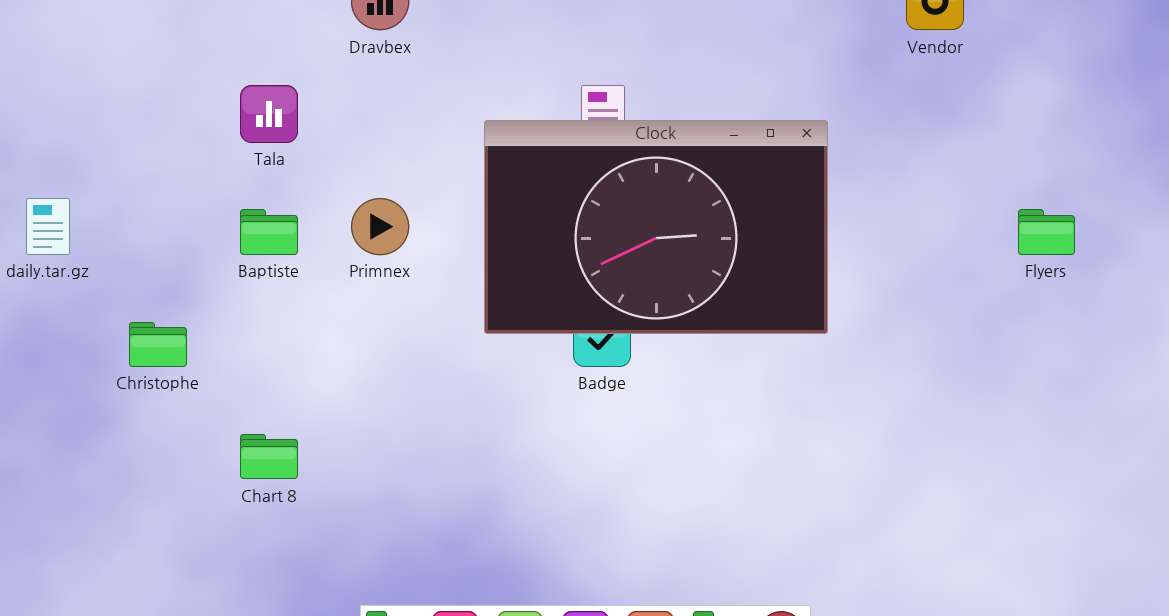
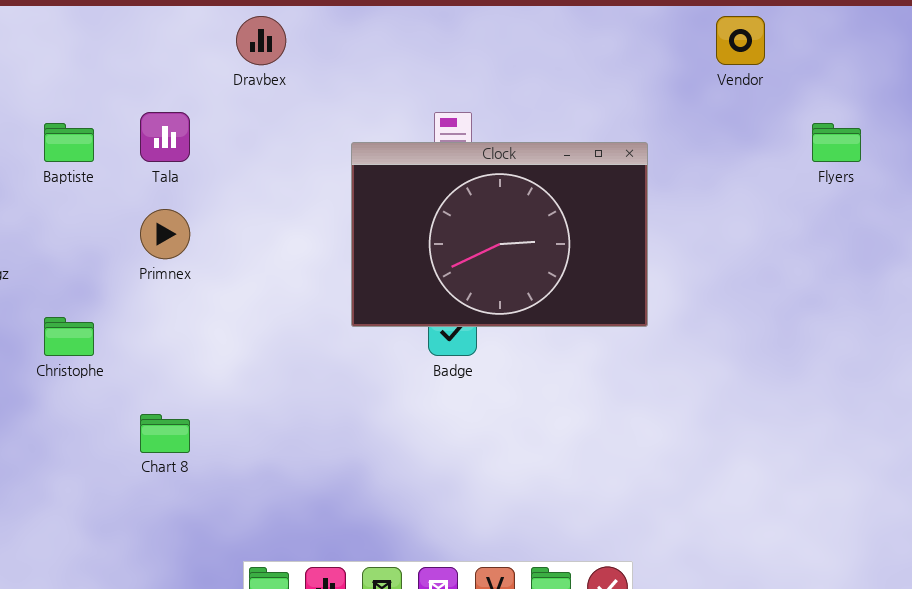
Primnex: [351,198,409,255] -> [140,209,190,259], moved
Baptiste: [240,209,298,255] -> [44,123,94,162], moved
Flyers: [1018,209,1075,255] -> [812,123,861,162], moved

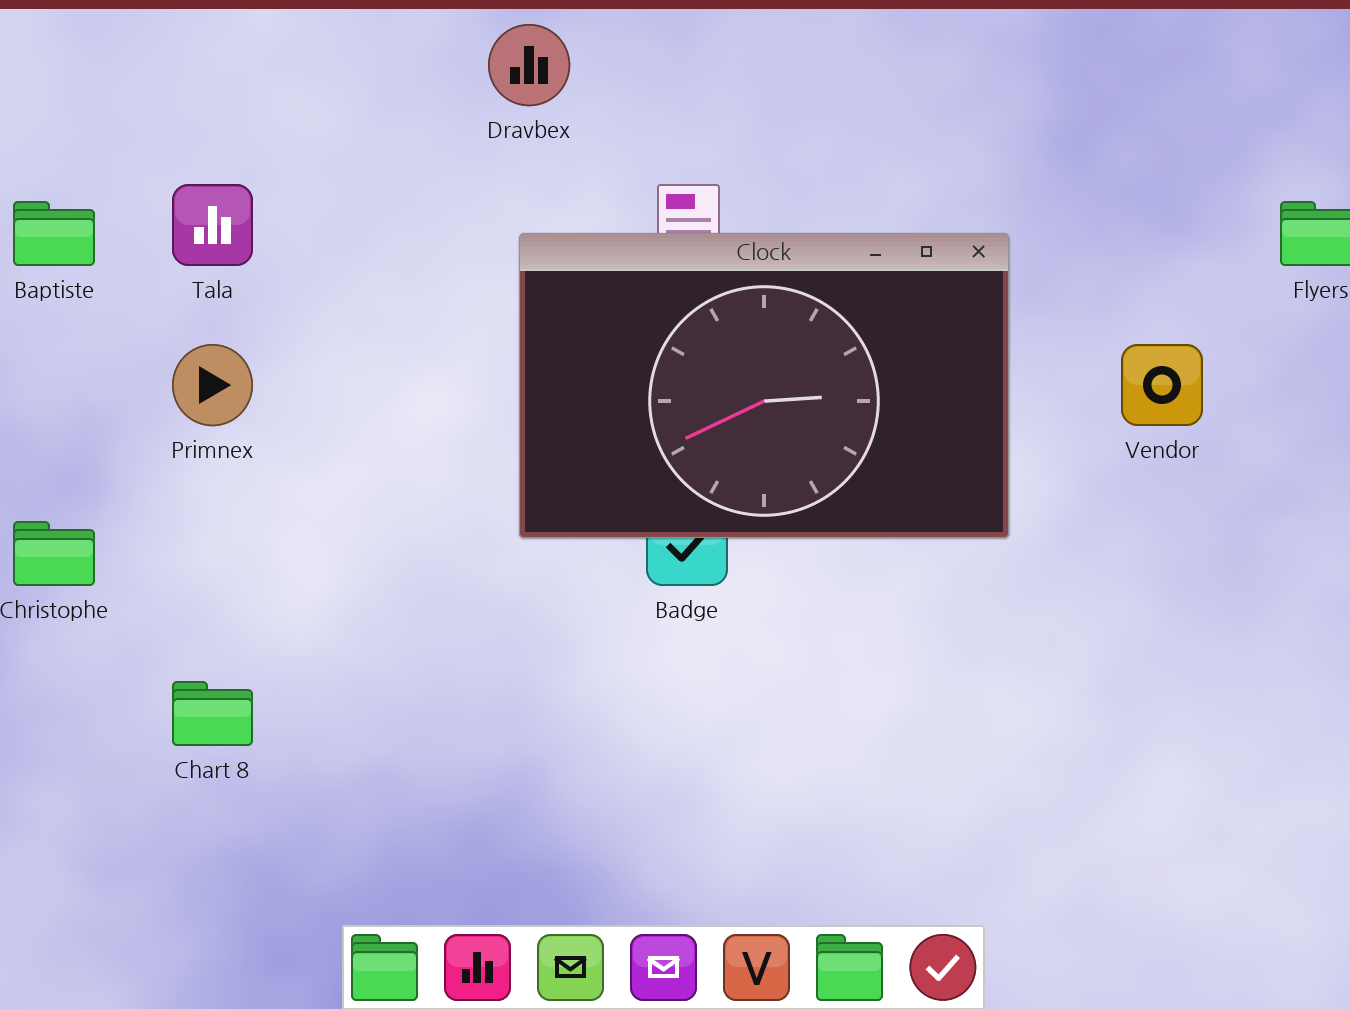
Dravbex: [236,16,286,65] -> [488,24,570,106], moved
Vendor: [716,16,765,65] -> [1121,344,1203,426], moved

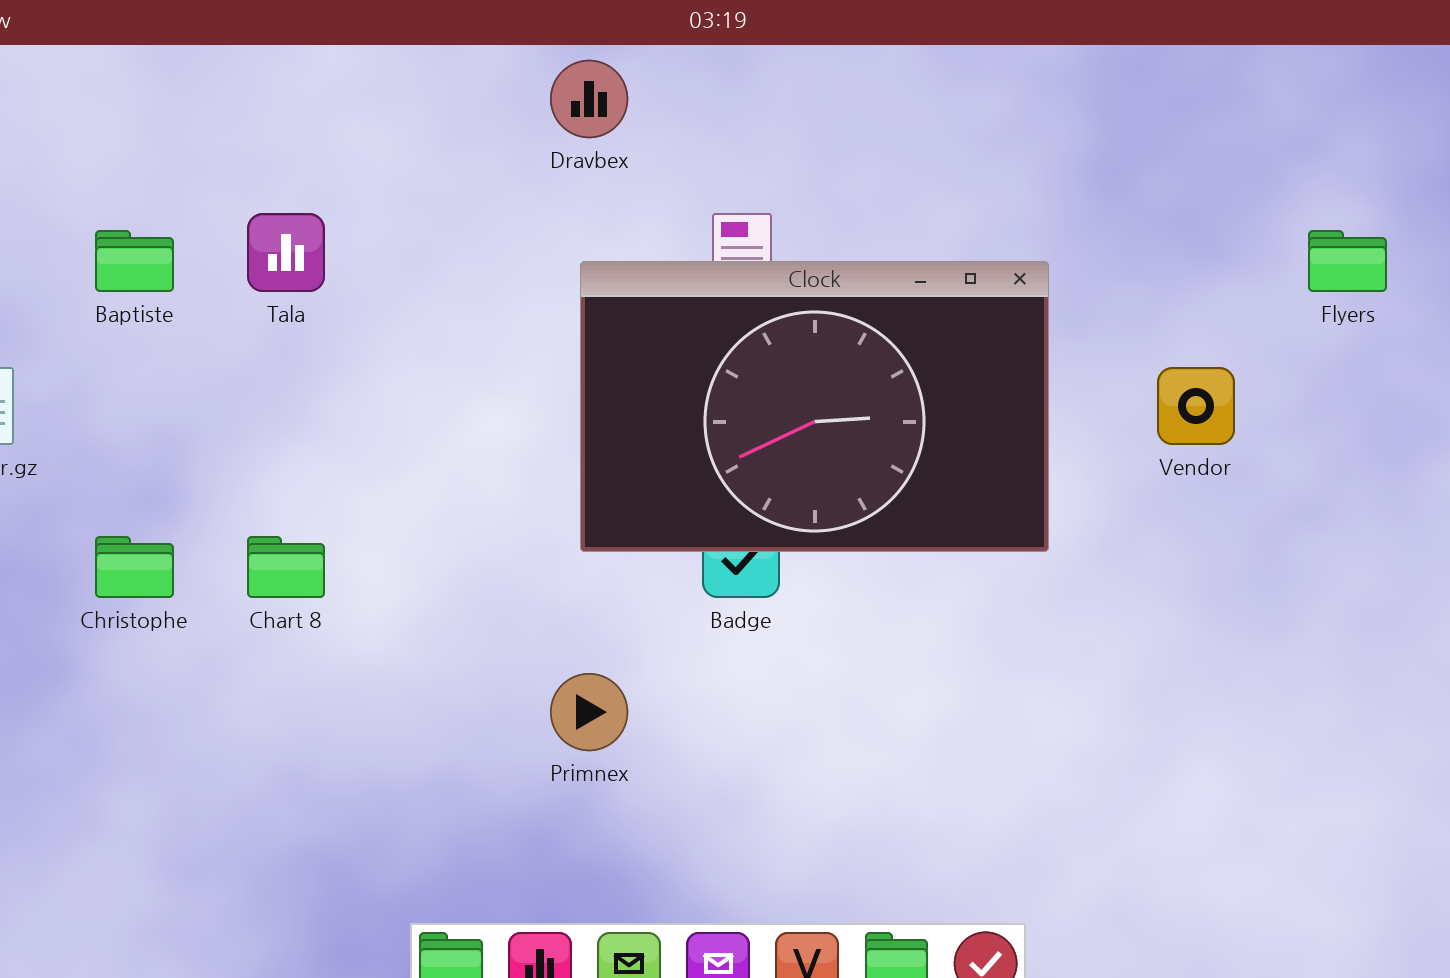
Primnex: [172,344,253,426] -> [550,673,628,751], moved
Chart 8: [172,681,253,746] -> [247,536,325,598], moved

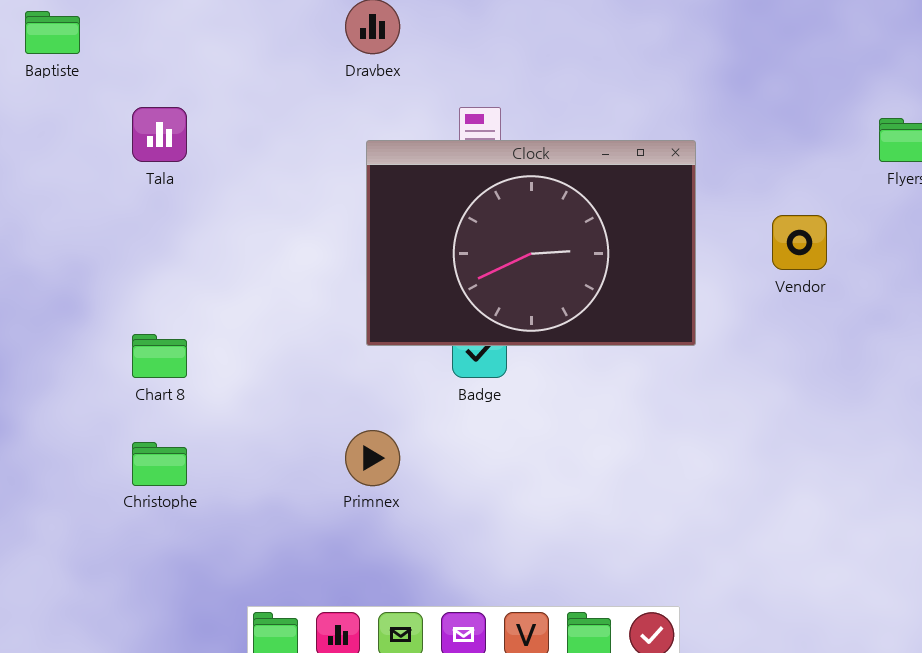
Baptiste: [95,230,174,292] -> [25,11,80,54], moved
Christophe: [95,536,174,598] -> [132,442,187,486], moved

